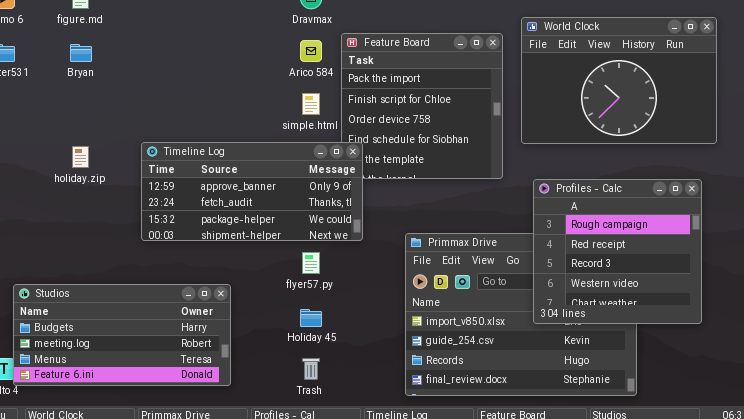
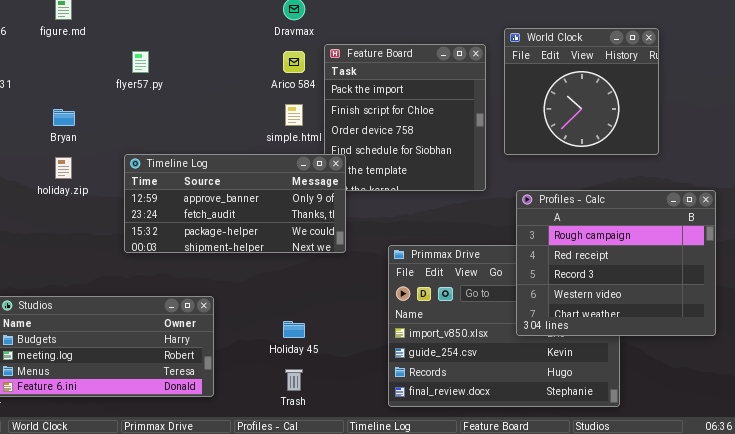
World Clock: [521,17,717,144] -> [504,28,659,155], resized
Bryan: [70,44,92,62] -> [53,109,75,126], moved
Profiles - Calc: [533,179,702,324] -> [516,190,716,336], resized
flyer57.py: [302,252,320,274] -> [132,51,149,73], moved

